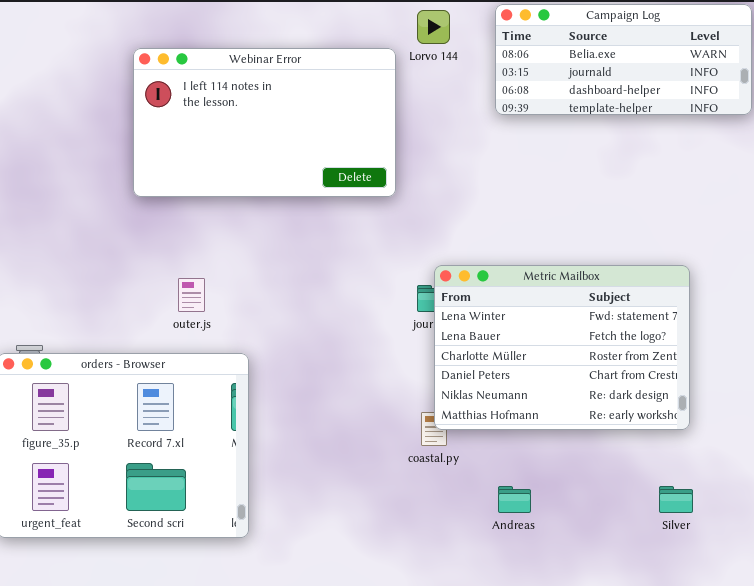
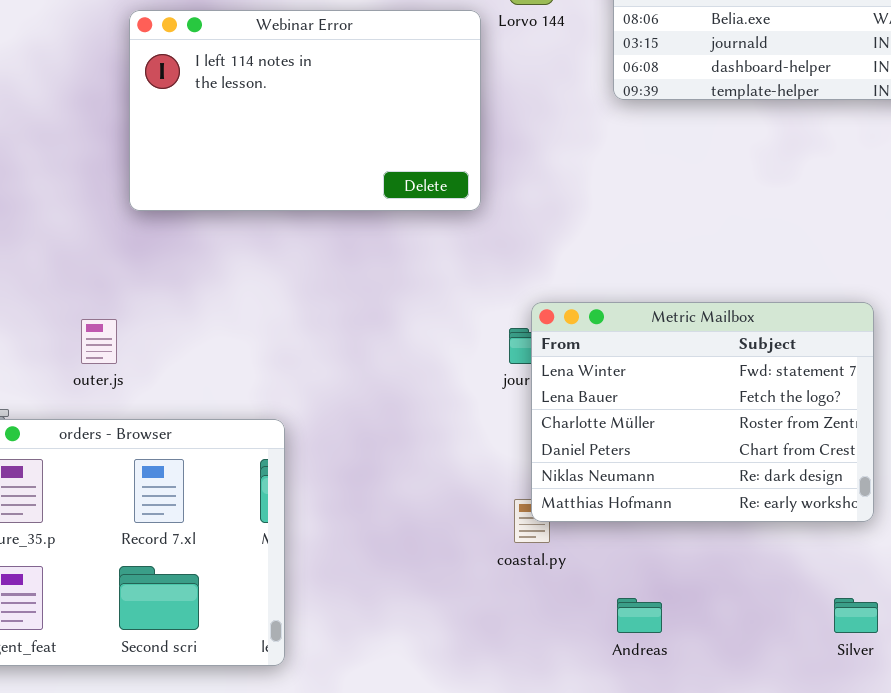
outer.js: [178,278,205,312] -> [81,319,117,364], moved

